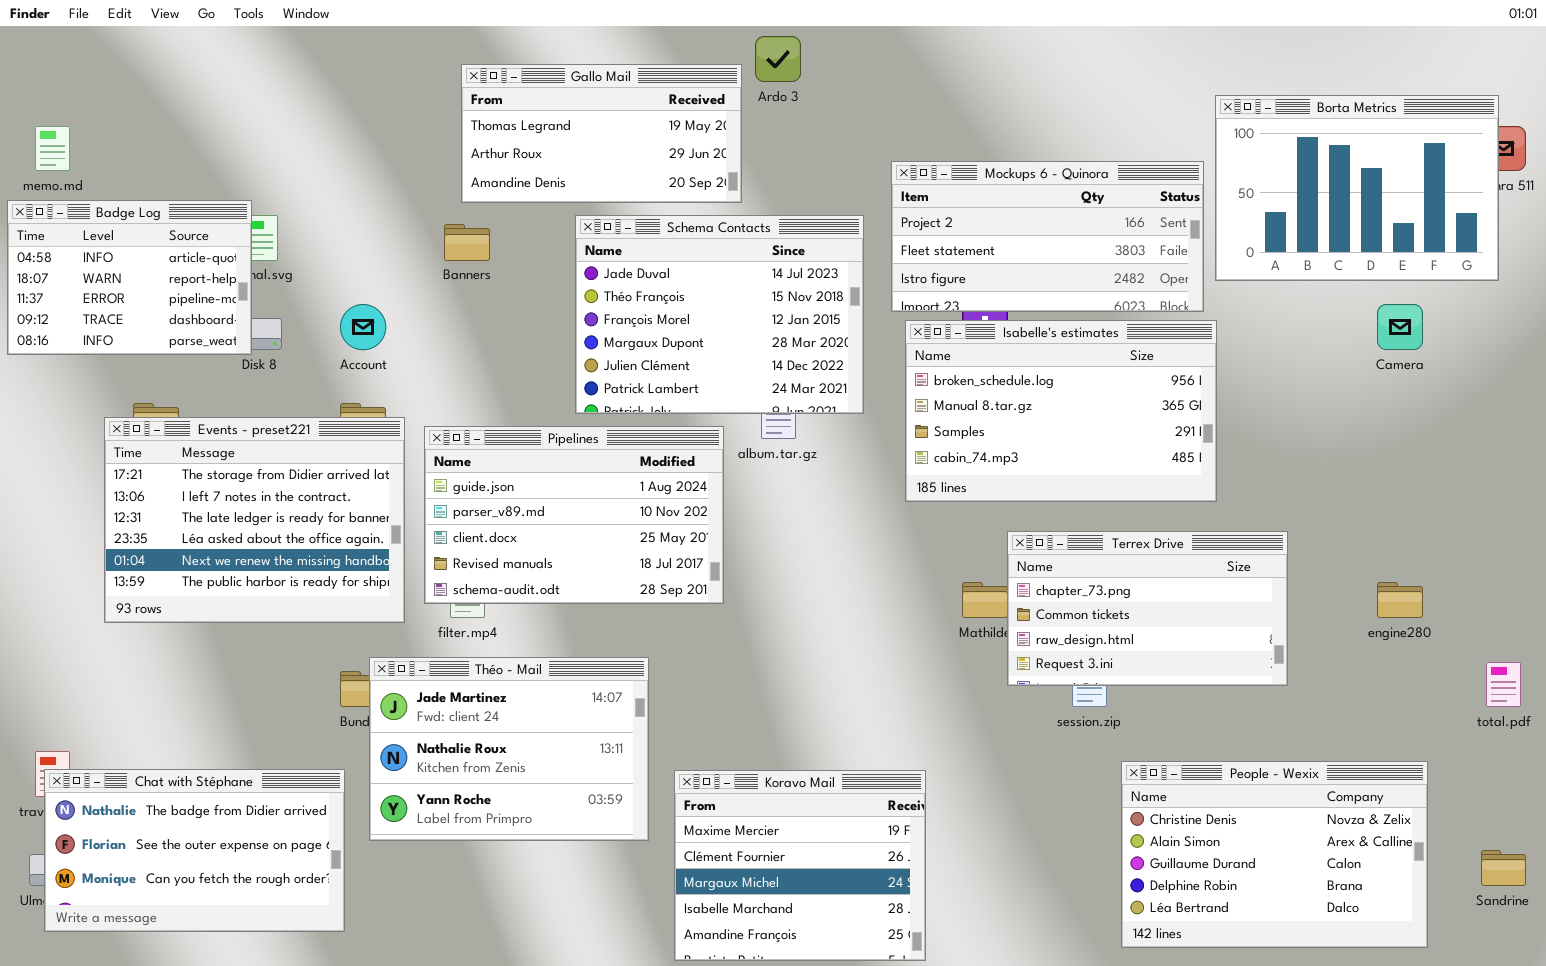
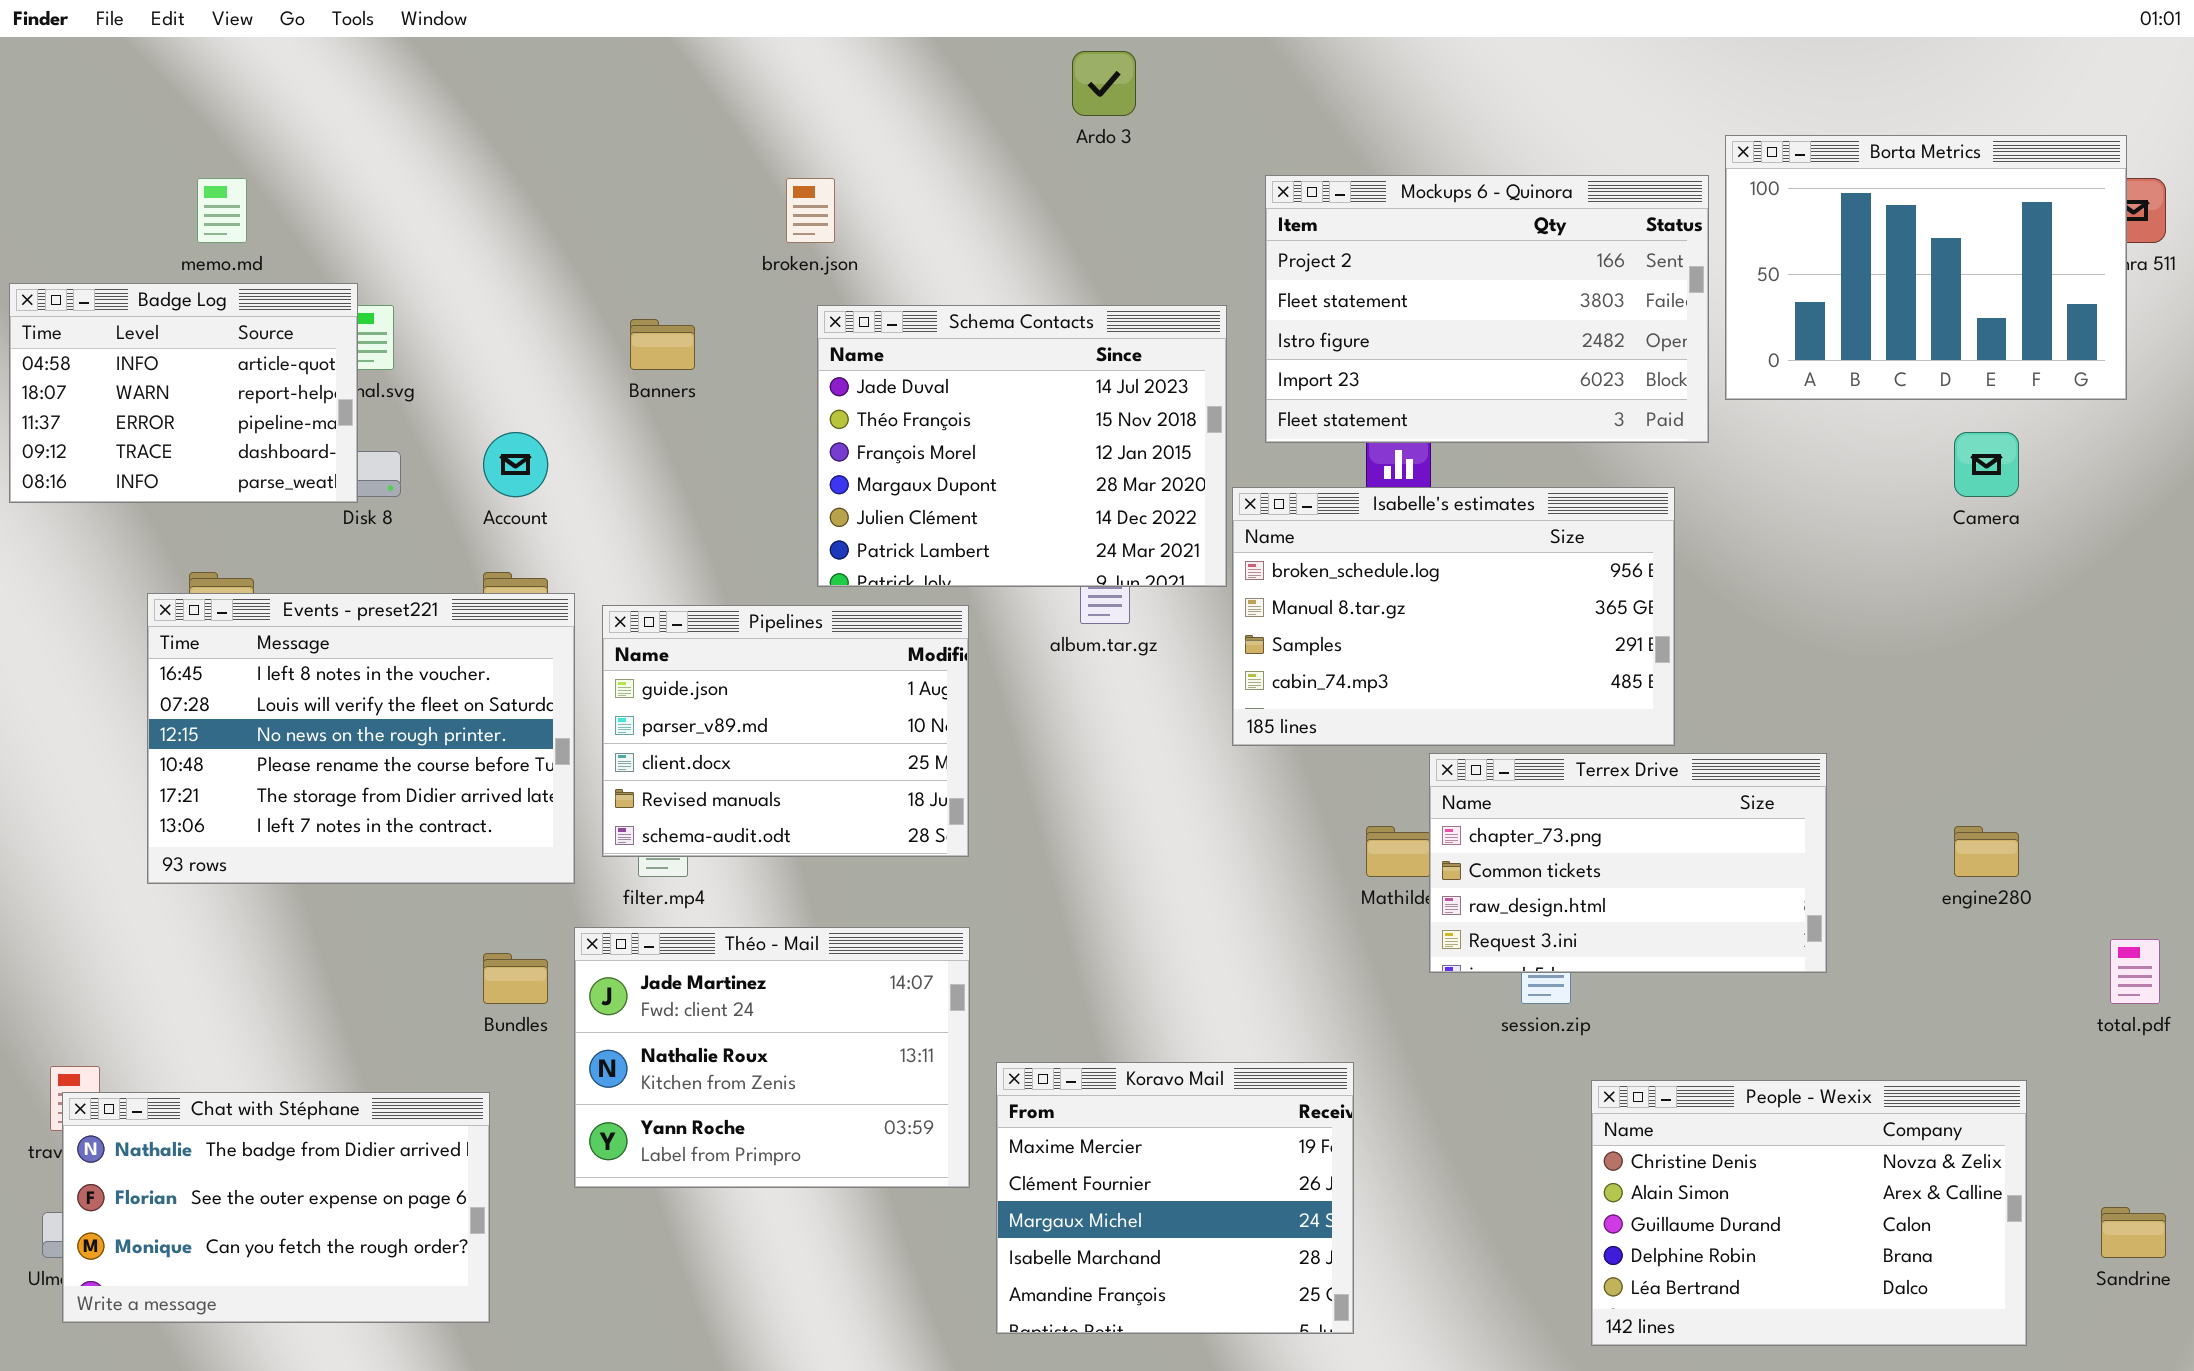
Gallo Mail: [461,64,742,203] -> none, closed
memo.md: [35,126,70,171] -> [197,178,247,243], moved
Mockups 6 - Quinora: [891,161,1204,312] -> [1265,175,1709,443], resized
Isabelle's estimates: [905,320,1217,502] -> [1232,487,1675,746], moved
Events - preset221: [104,417,405,623] -> [147,593,575,884], scrolled up 4 rows
Pipelines: [424,426,724,604] -> [602,605,969,857], resized
Théo - Mail: [369,657,649,841] -> [574,927,970,1188], moved
Koravo Mail: [674,770,926,961] -> [996,1062,1354,1334], moved

